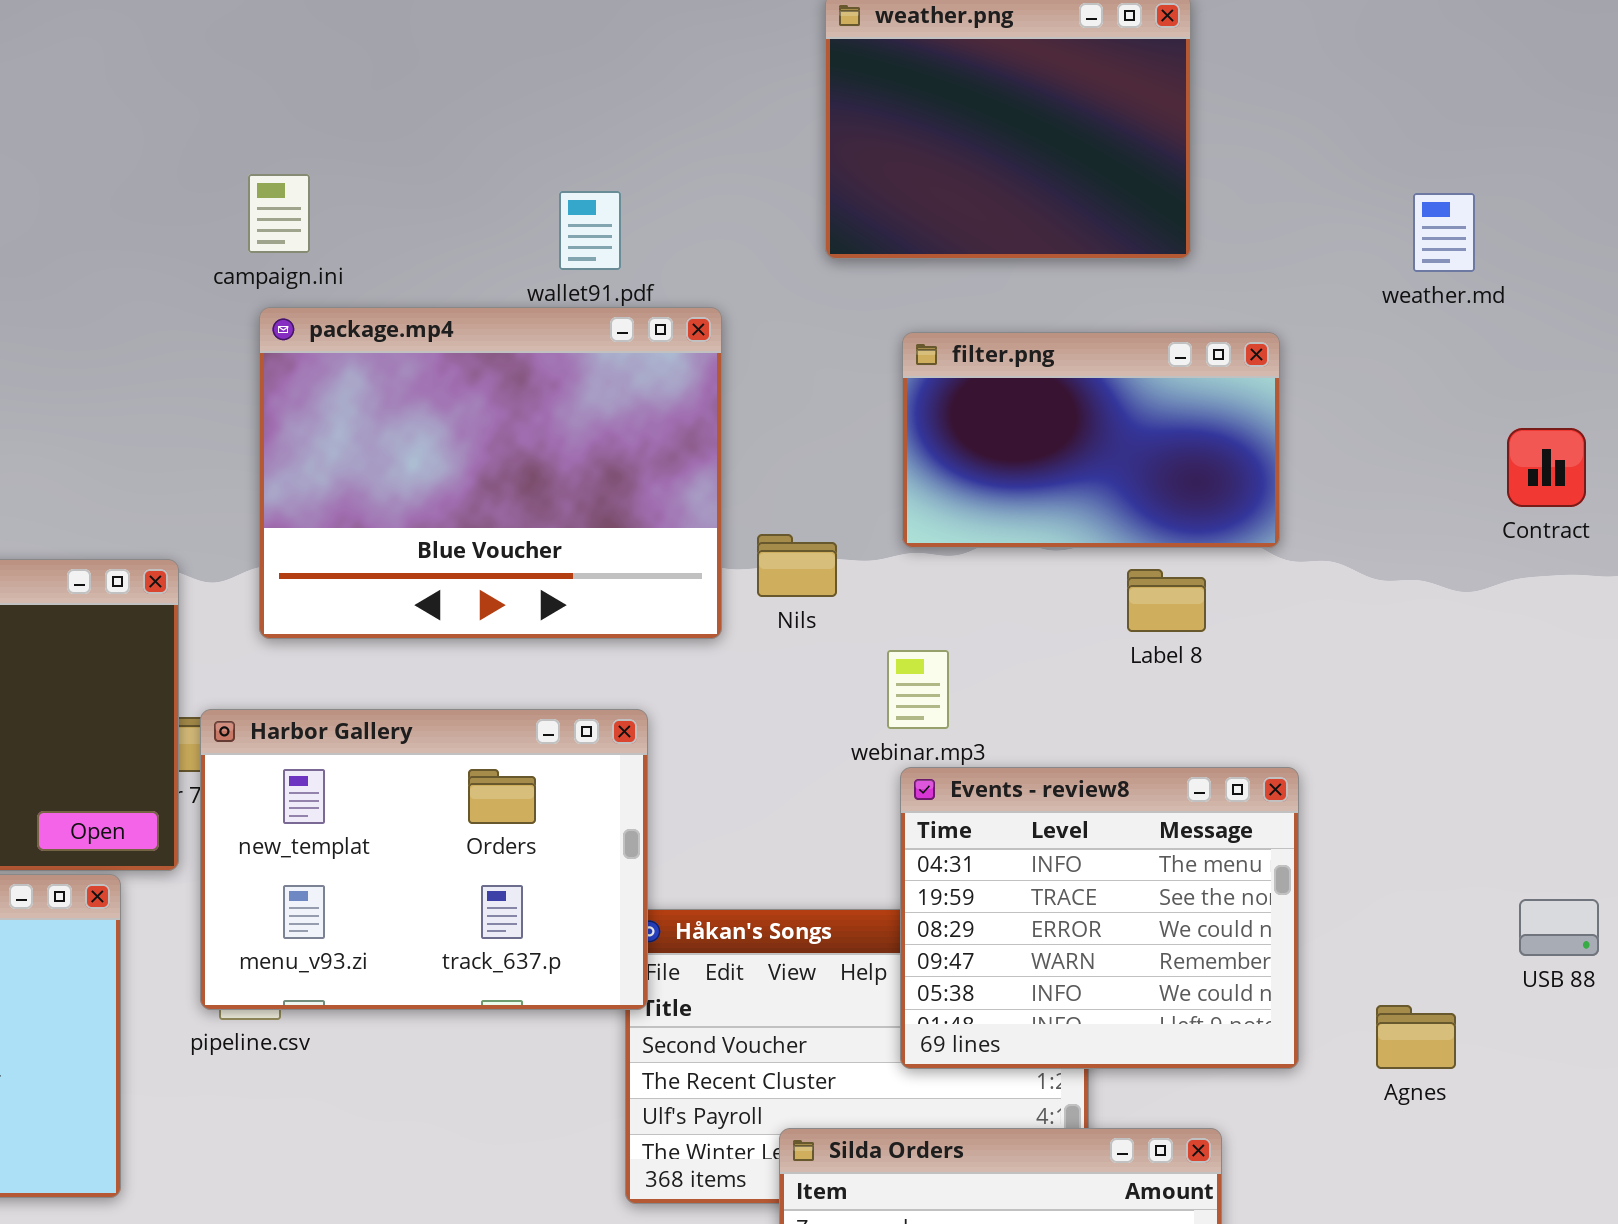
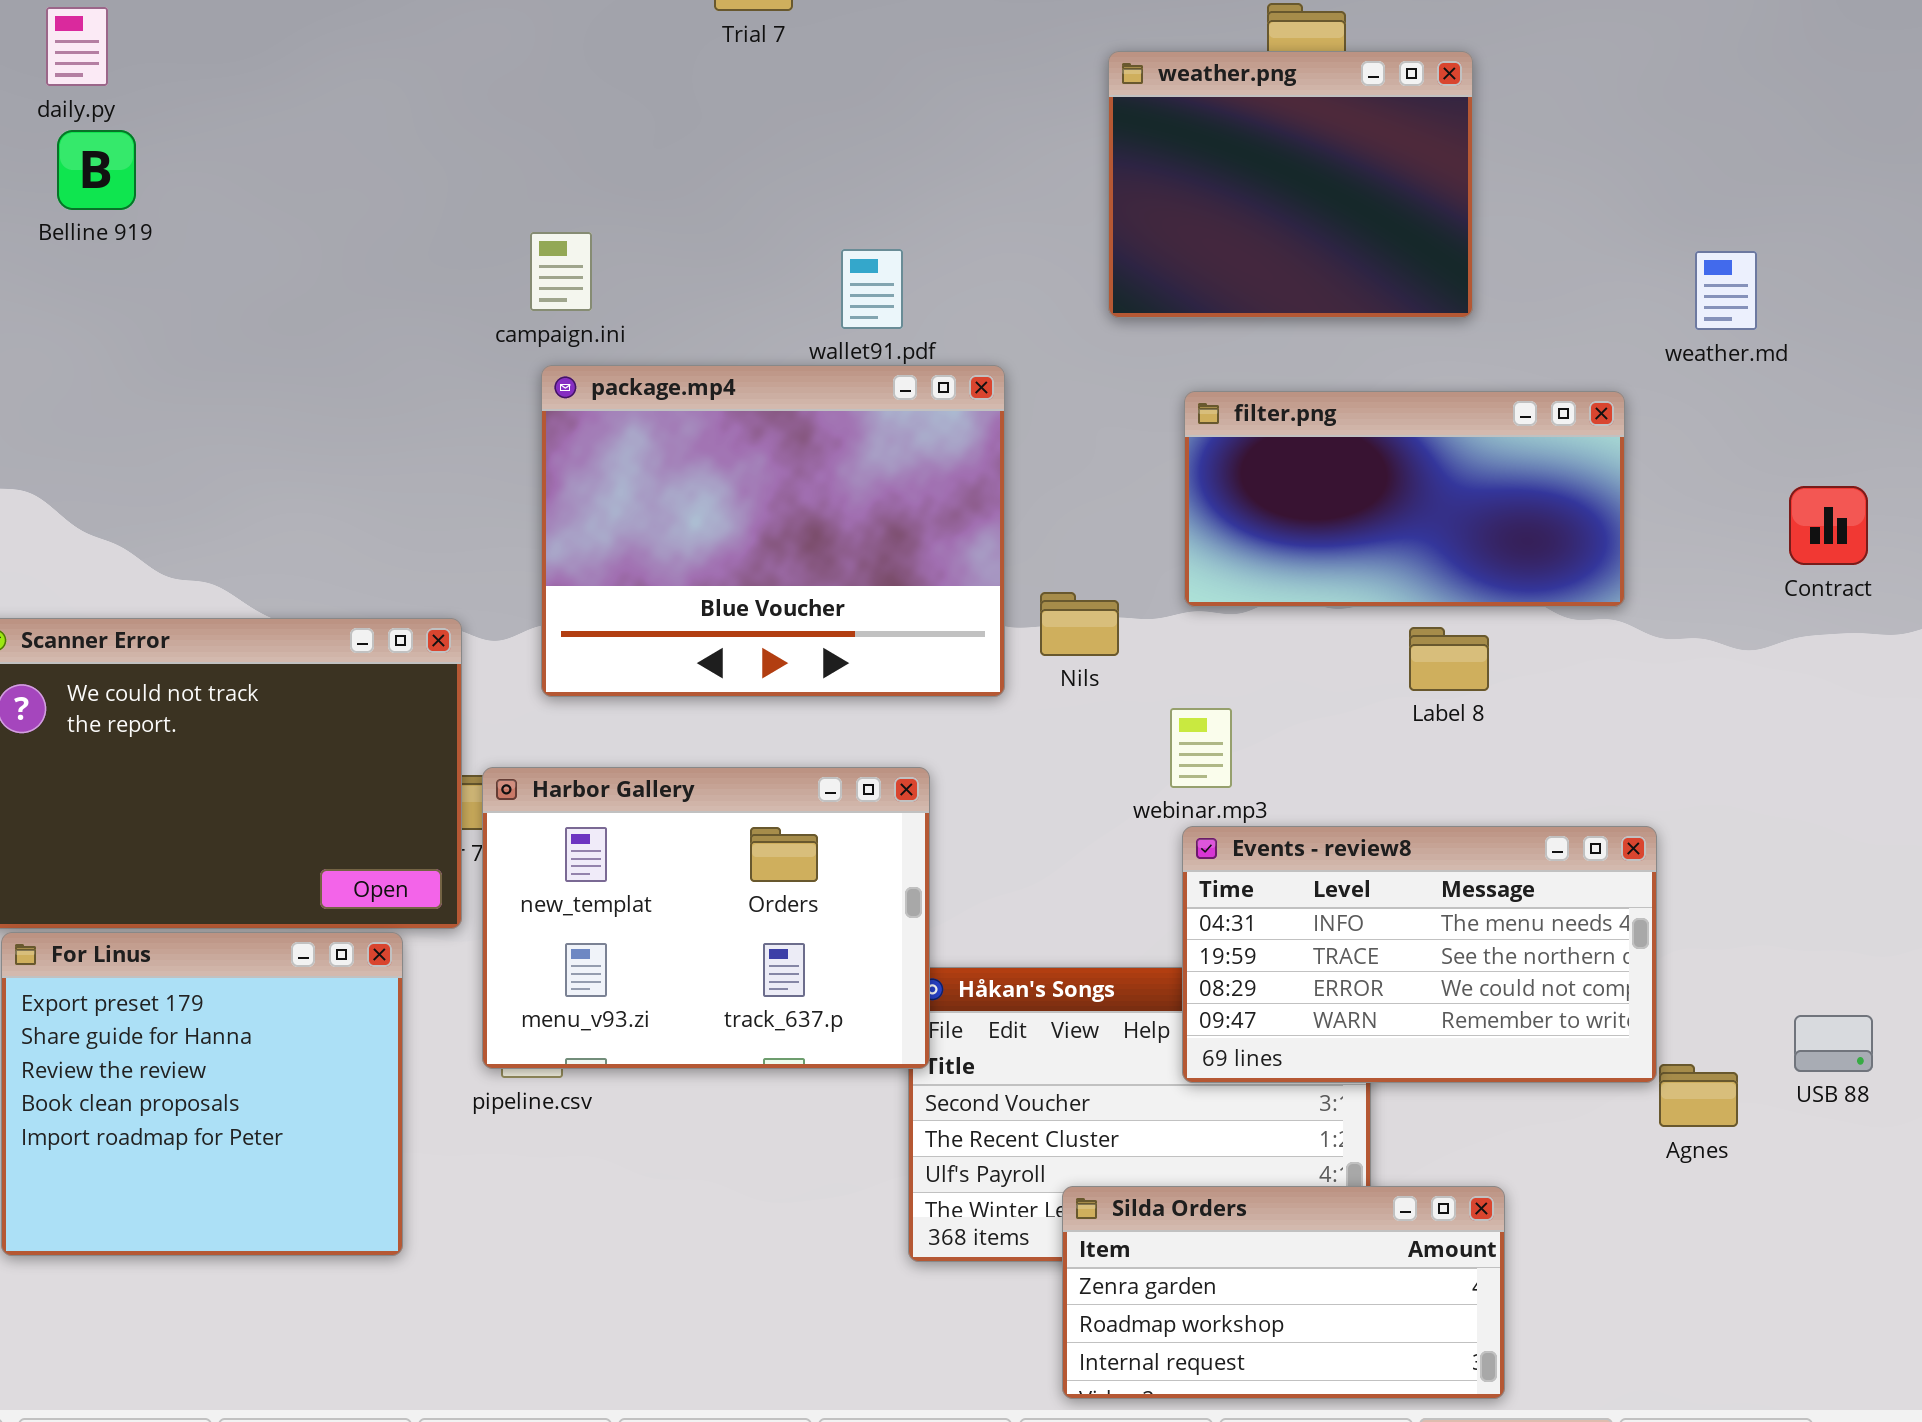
filter.png: [902,332,1280,548] -> [1184,391,1625,607], resized
Events - review8: [900,767,1299,1069] -> [1182,826,1657,1083], resized
USB 88: [1519,899,1599,956] -> [1794,1015,1873,1072], moved

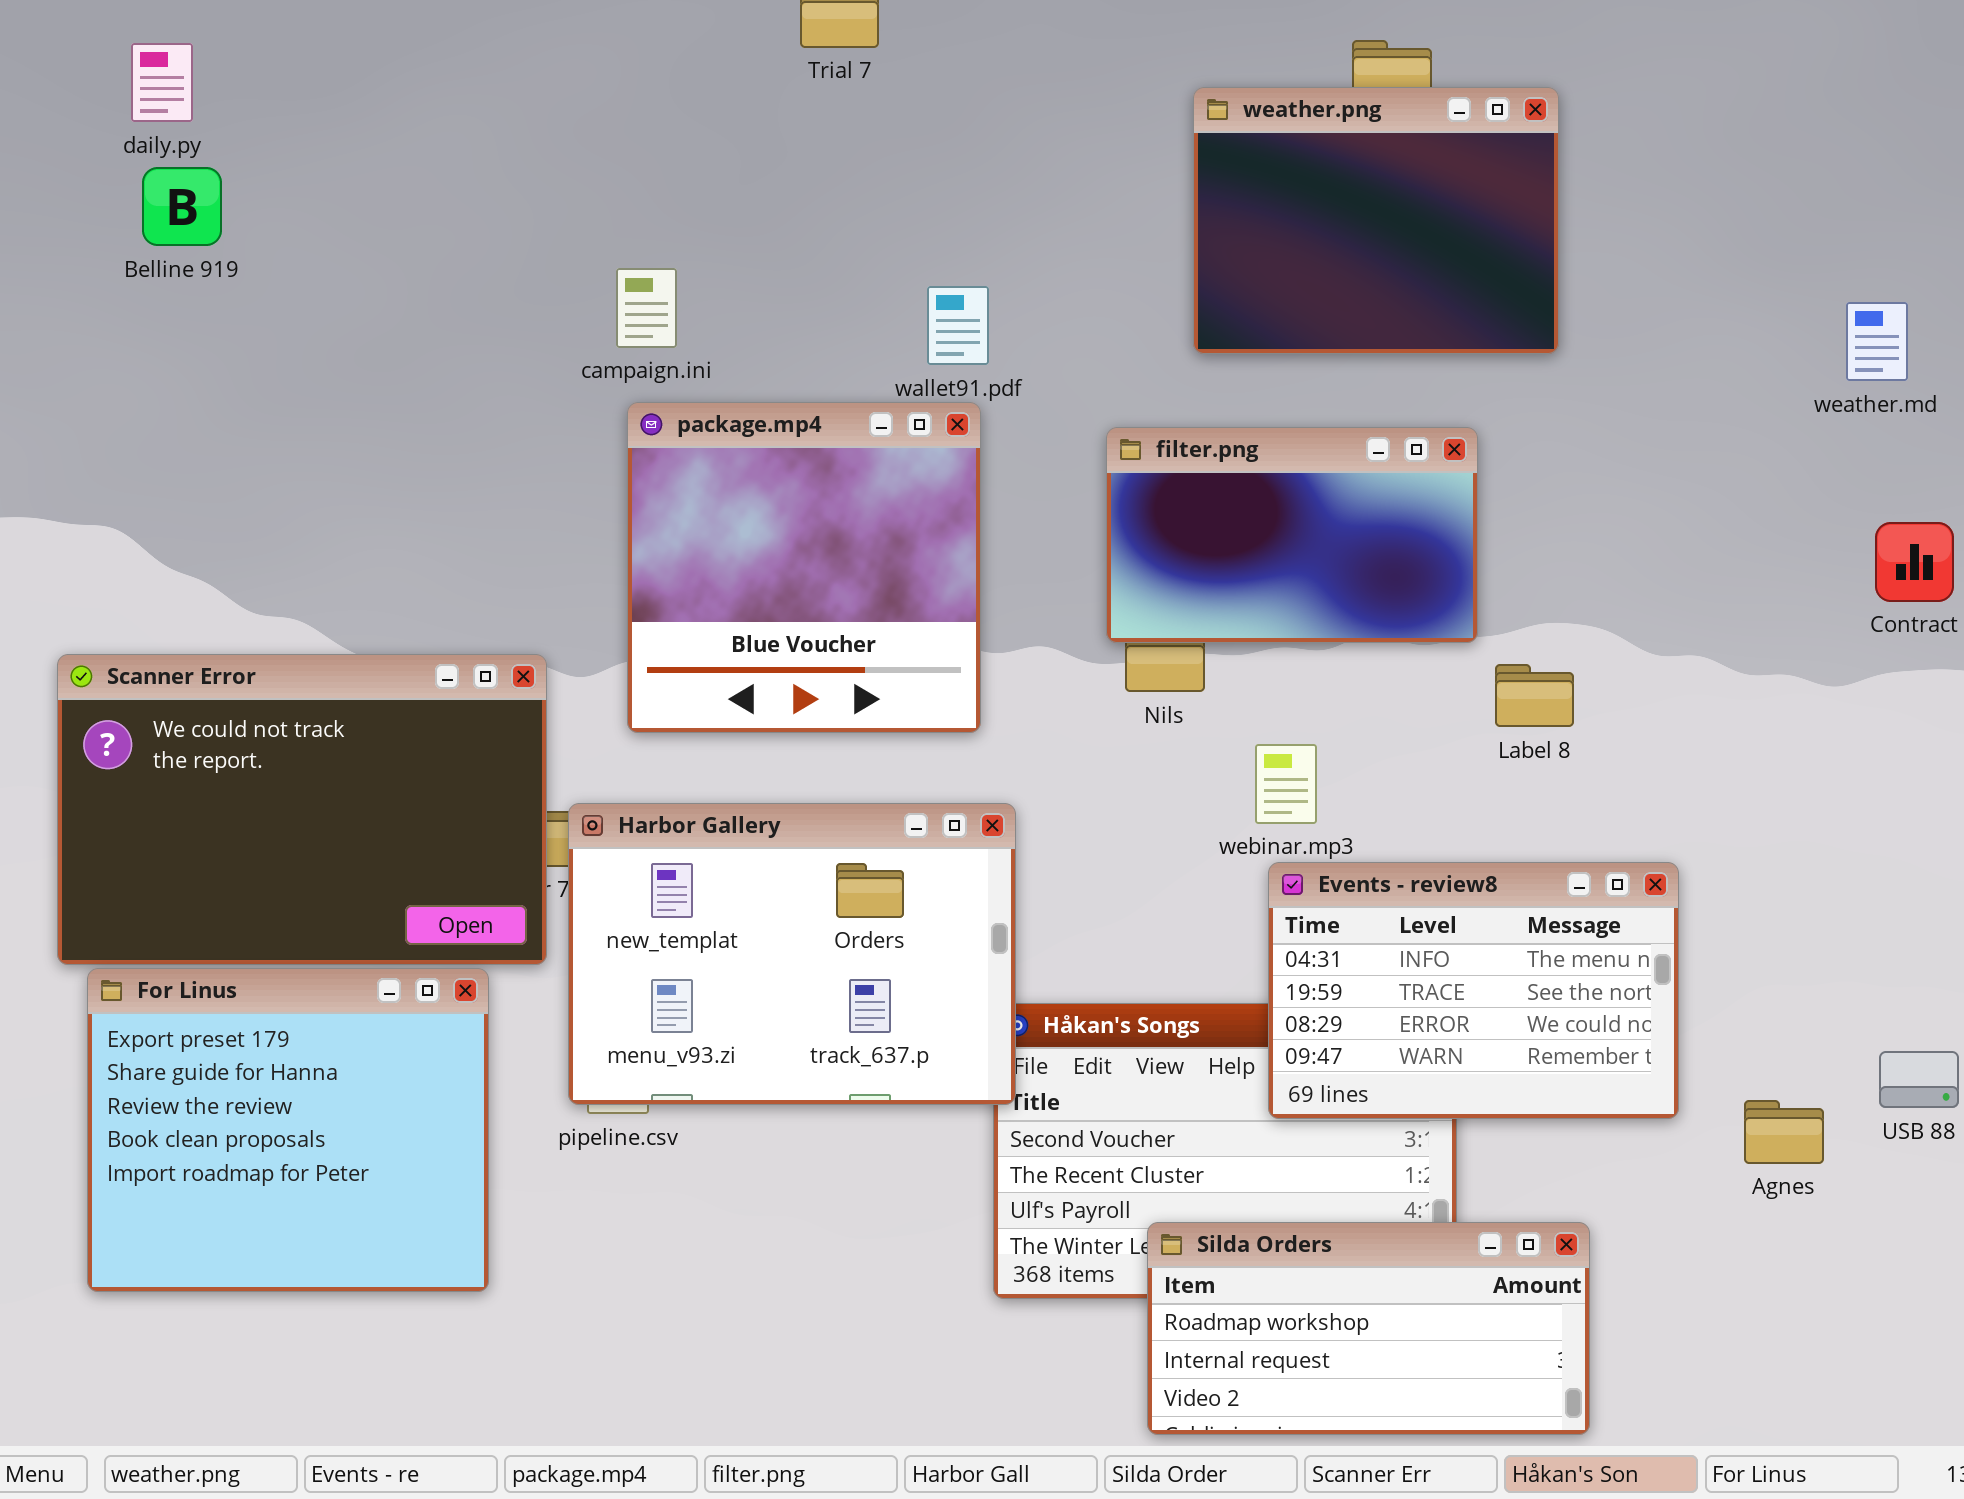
weather.md: [1695,251,1757,330] -> [1846,302,1908,381], moved
package.mp4: [541,365,1005,697] -> [627,402,981,733], resized
filter.png: [1184,391,1625,607] -> [1106,427,1478,643], moved, resized
Events - review8: [1182,826,1657,1083] -> [1268,862,1679,1119], resized
Silda Orders: [1062,1186,1505,1399] -> [1147,1222,1590,1435], scrolled down 1 row

